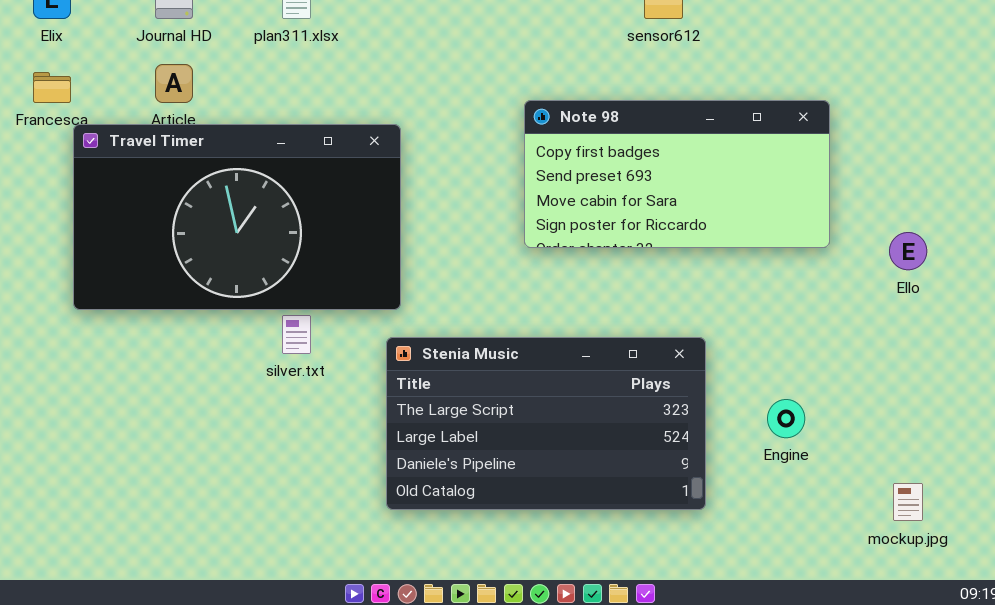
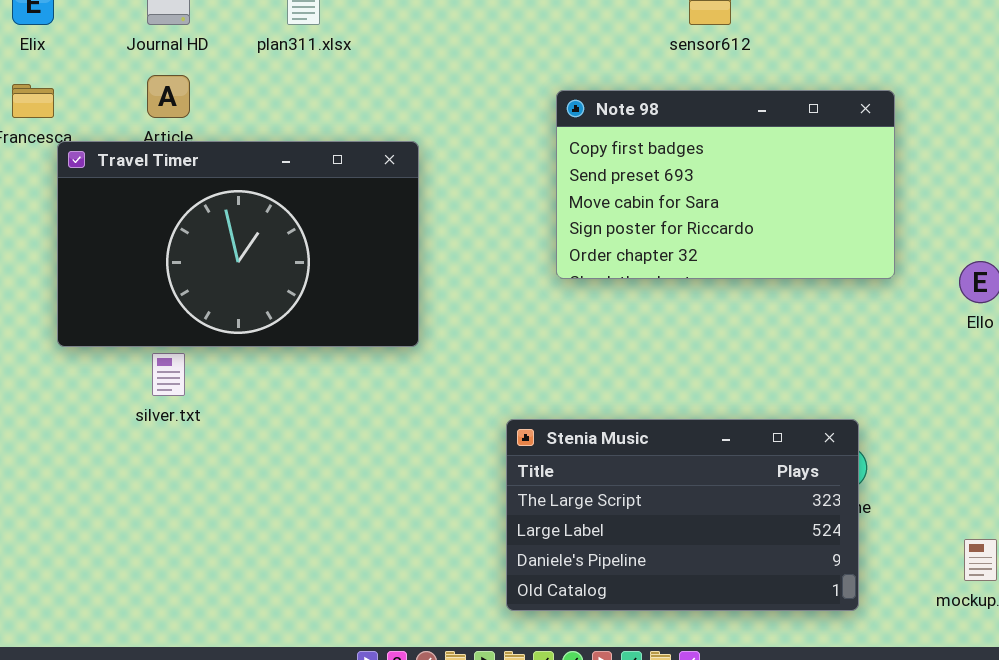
Note 98: [524,100,830,248] -> [556,90,895,279], resized
silver.txt: [282,315,311,354] -> [152,353,185,396], moved
Stenia Music: [386,337,706,510] -> [506,419,859,611], moved

